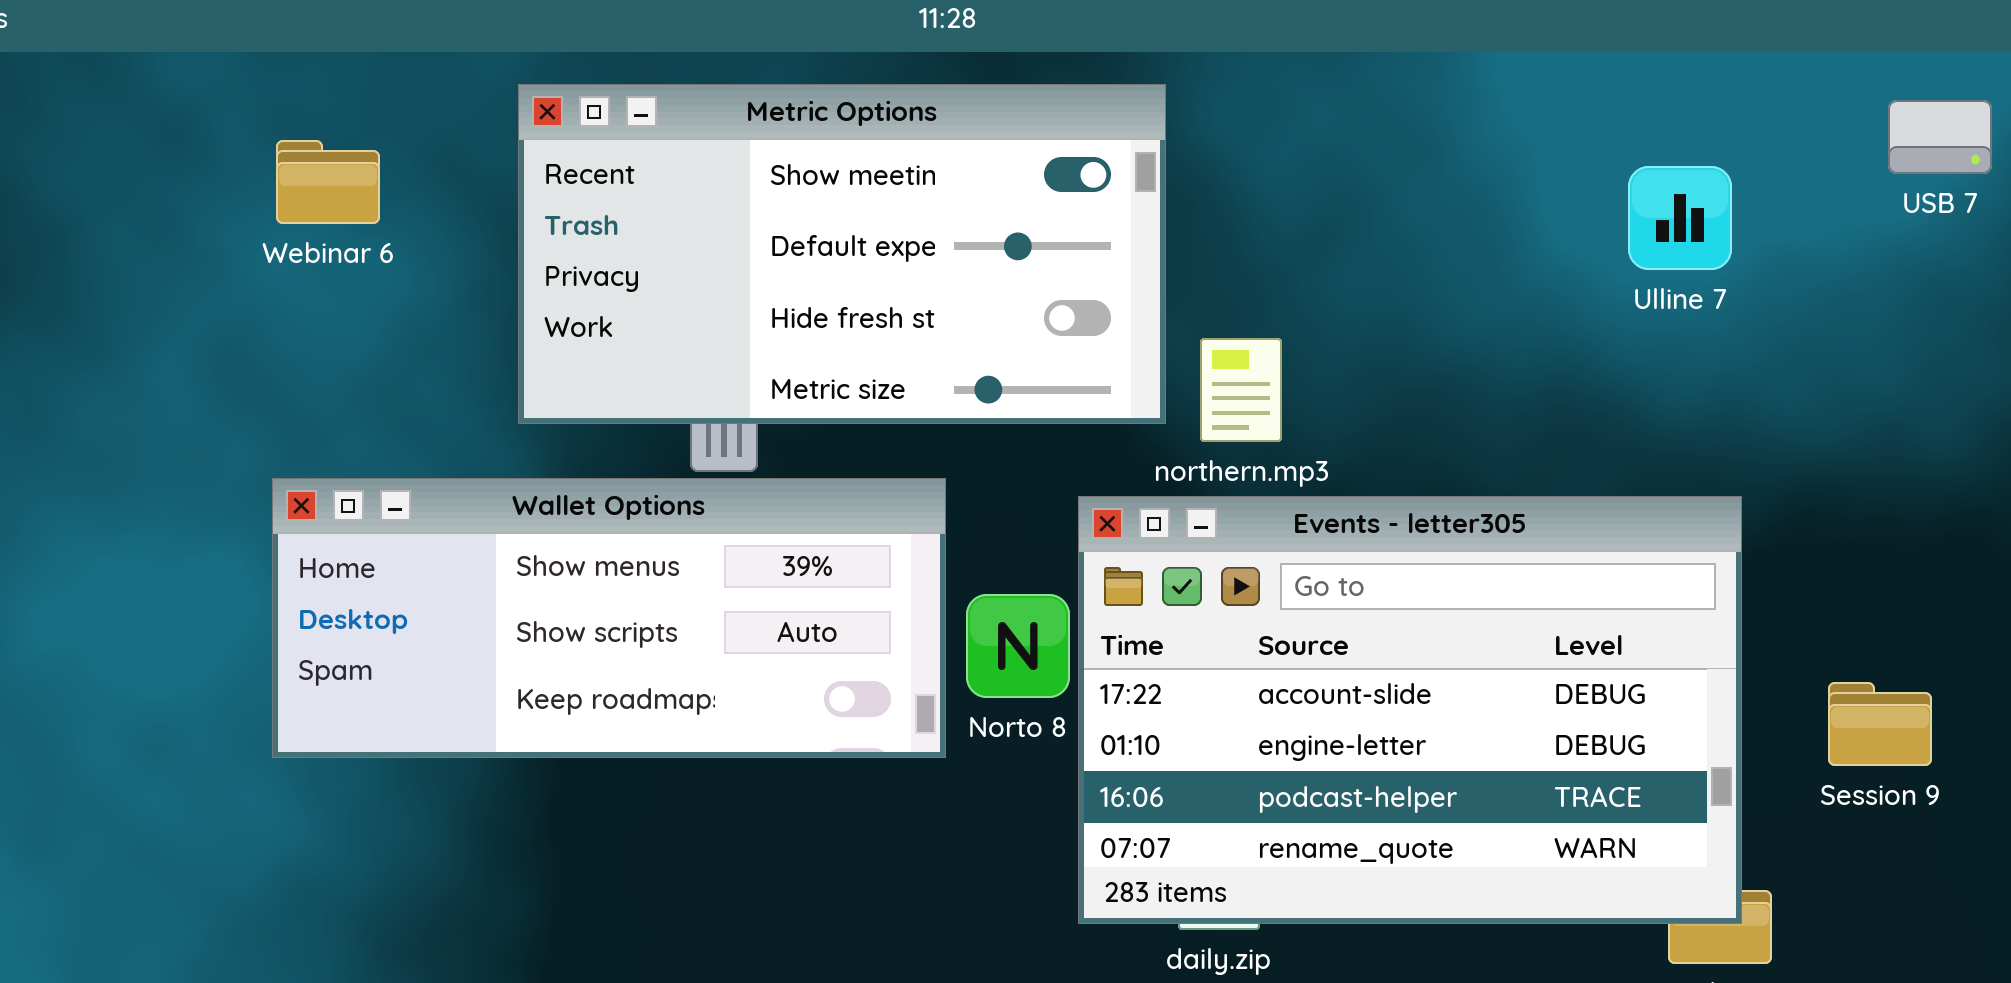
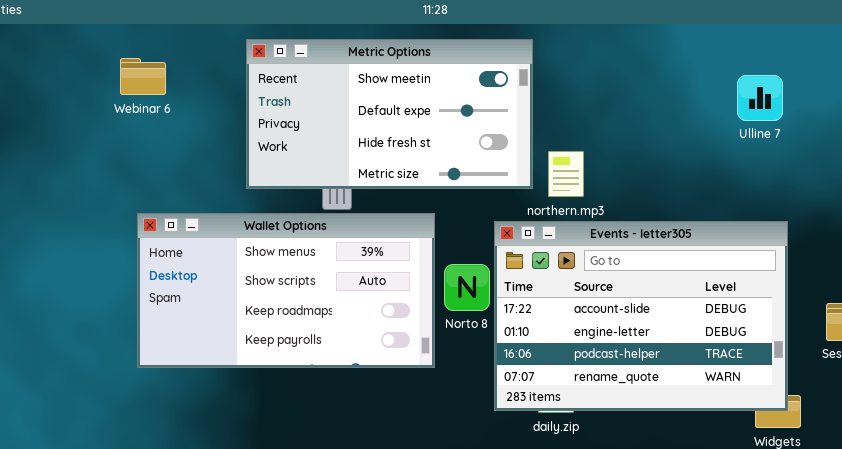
Webinar 6: [276,140,380,224] -> [120,58,166,95], moved
Wallet Options: [272,478,946,758] -> [137,213,435,368], resized

